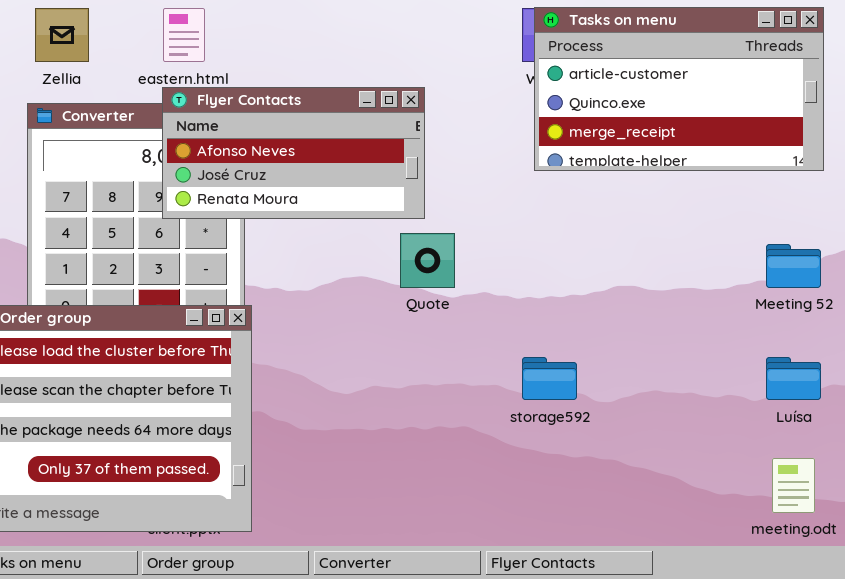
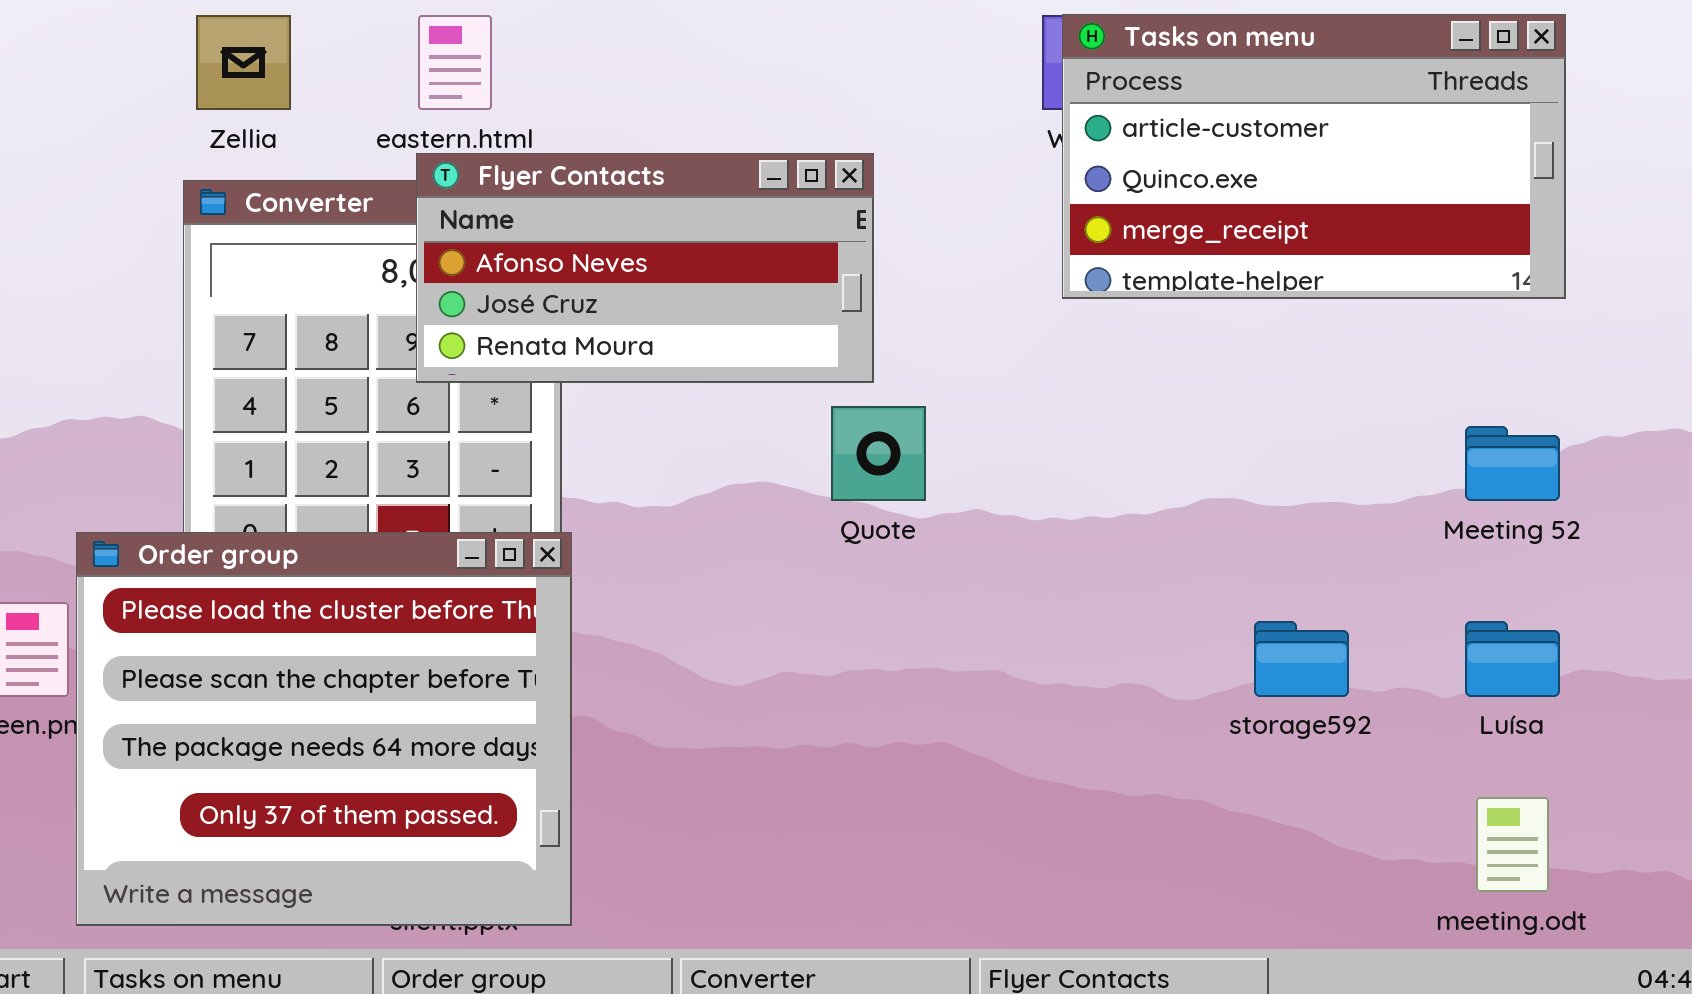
storage592: [522,357,577,400] -> [1254,621,1349,697], moved

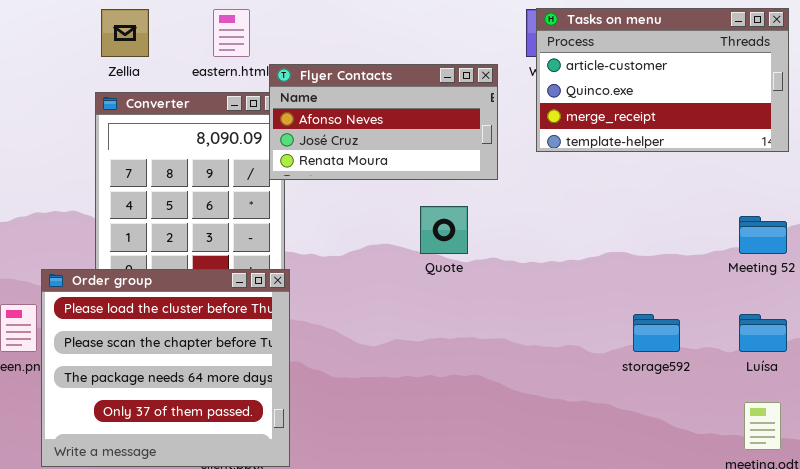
Flyer Contacts: [416,153,874,383] -> [269,64,498,180], moved

